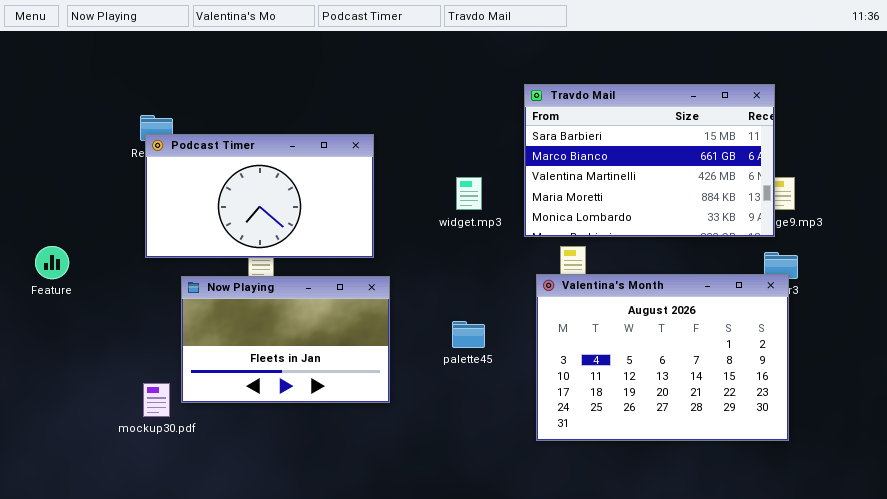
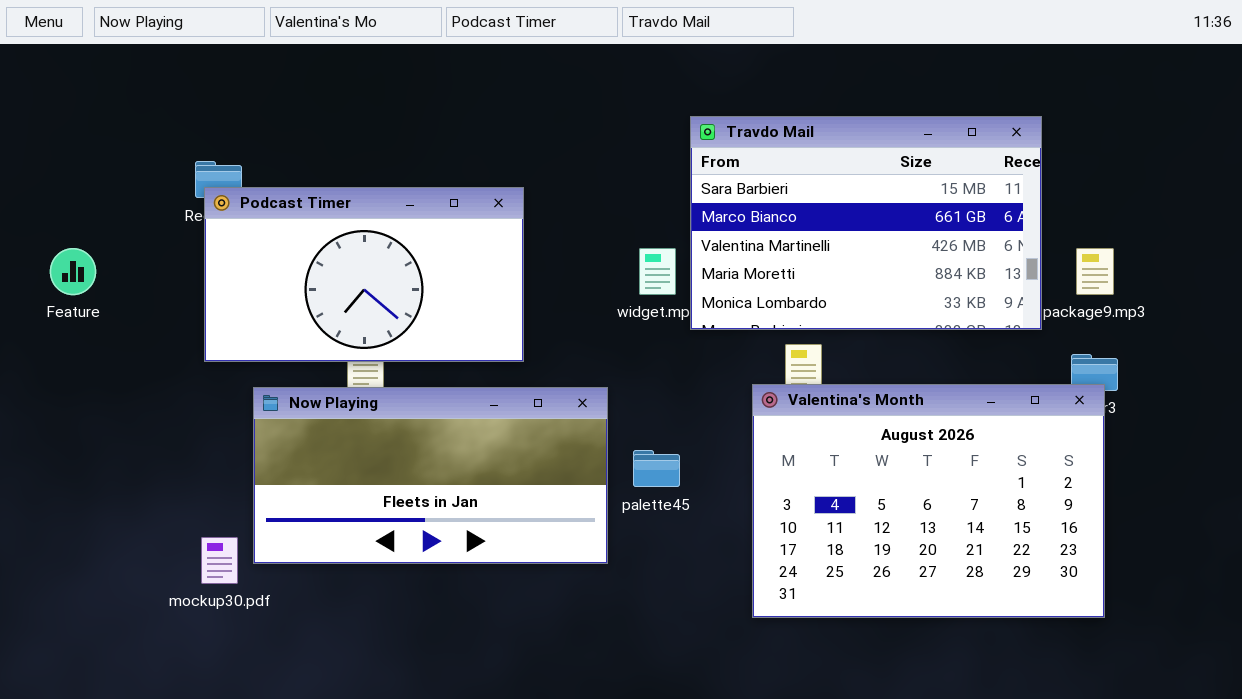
Travdo Mail: [524,84,775,237] -> [690,116,1042,330], moved
Feature: [35,246,69,279] -> [50,248,96,295], moved
Now Playing: [181,276,390,403] -> [253,387,608,564], resized

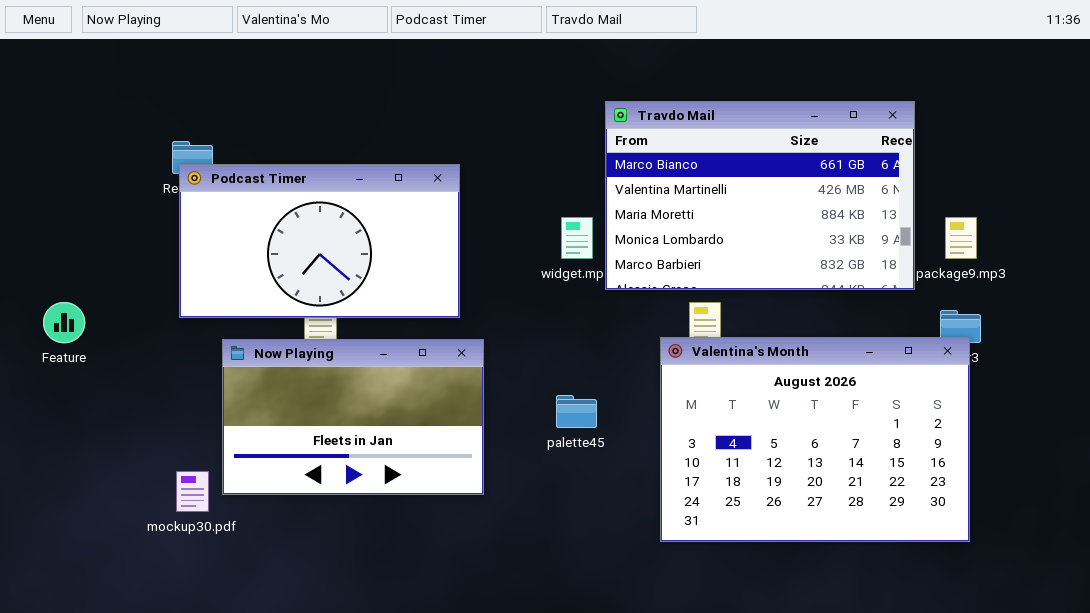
Travdo Mail: [690,116,1042,330] -> [605,101,915,290], scrolled down 1 row
Feature: [50,248,96,295] -> [43,302,85,343], moved
Now Playing: [253,387,608,564] -> [222,339,484,495], resized

